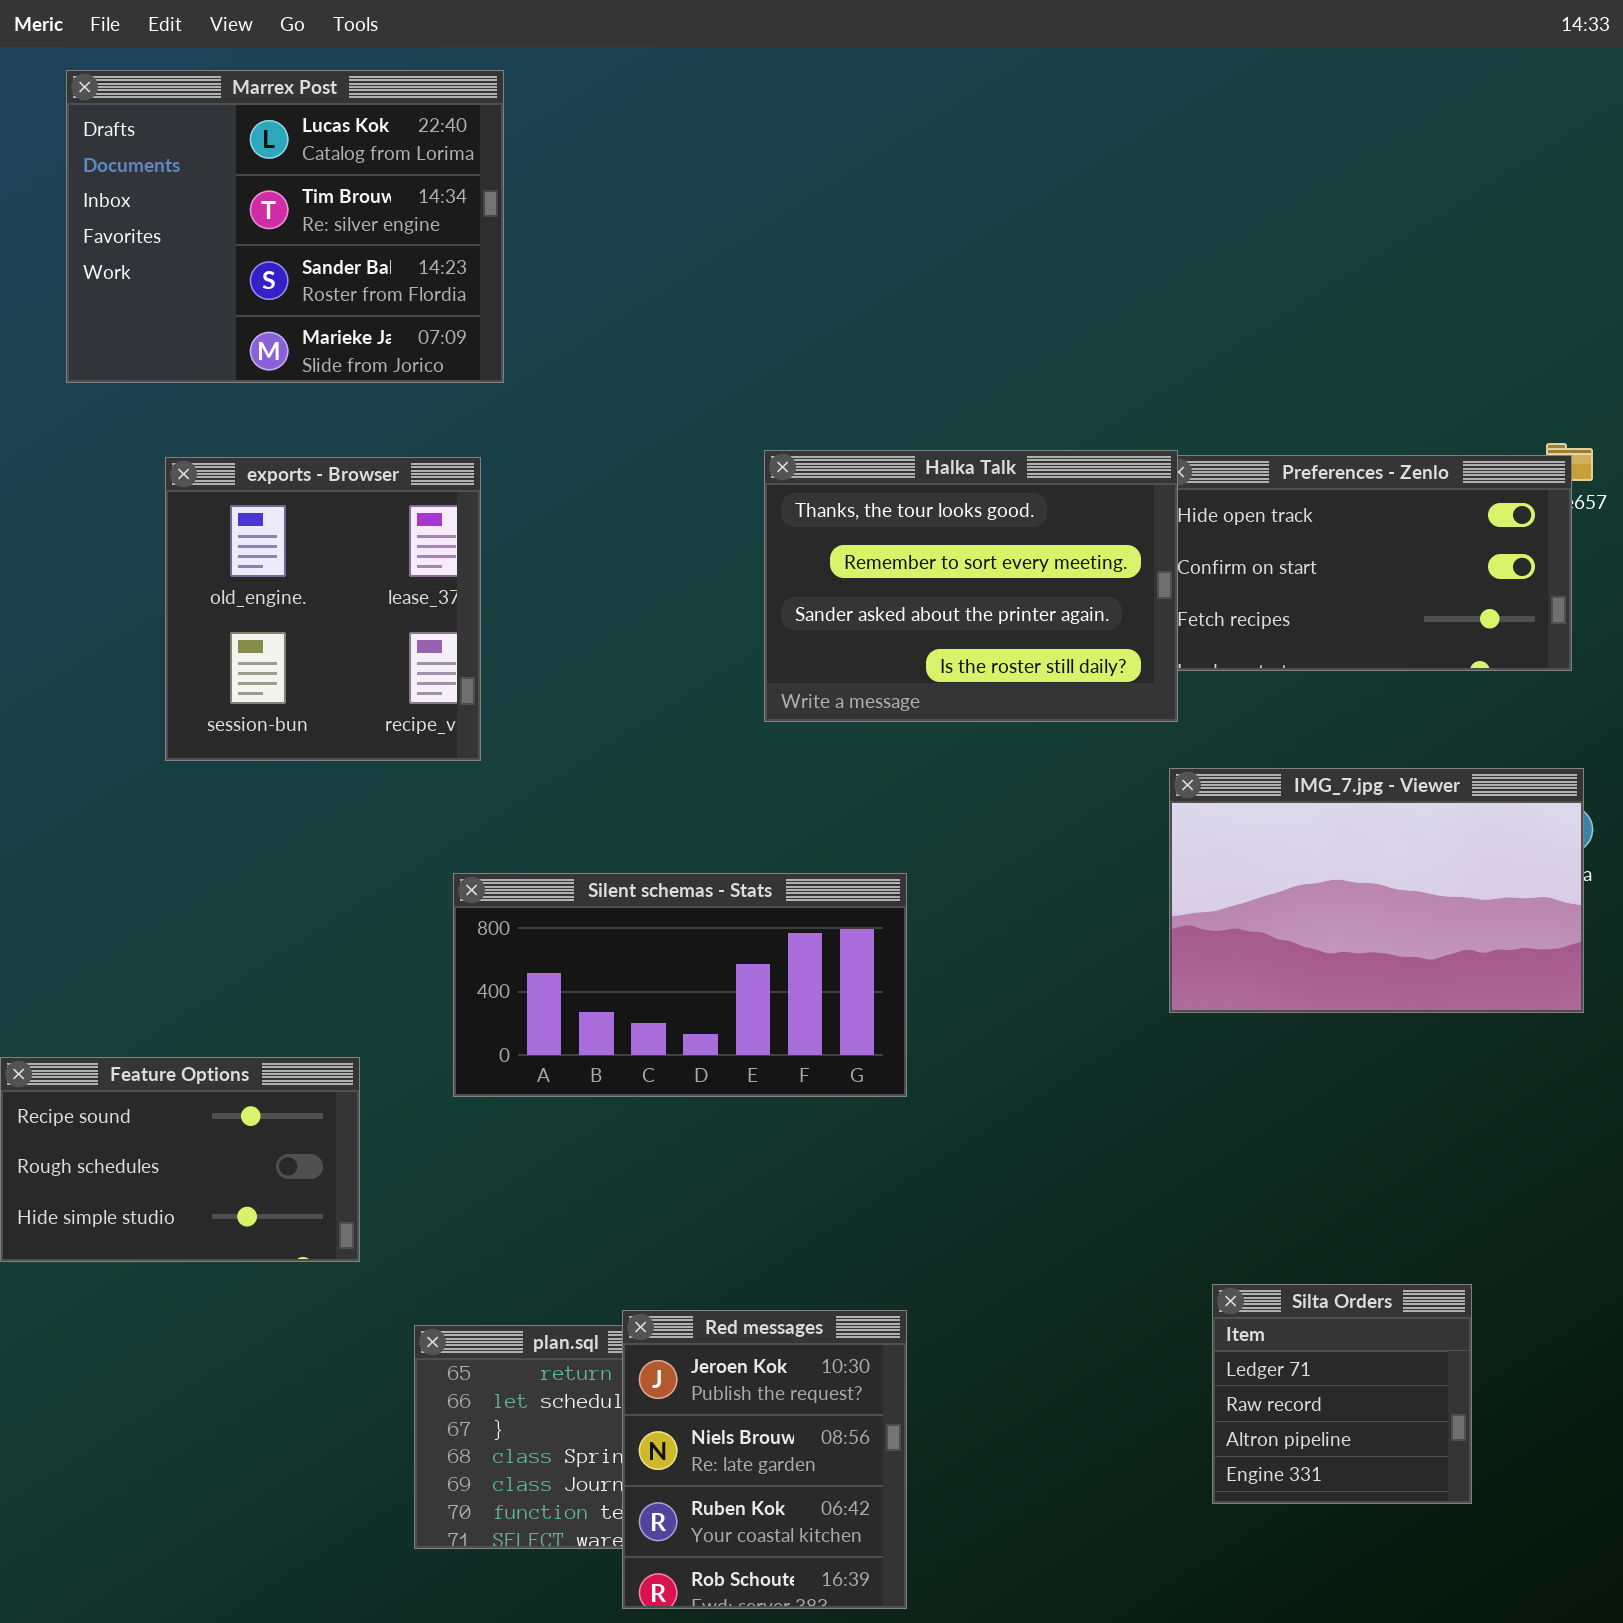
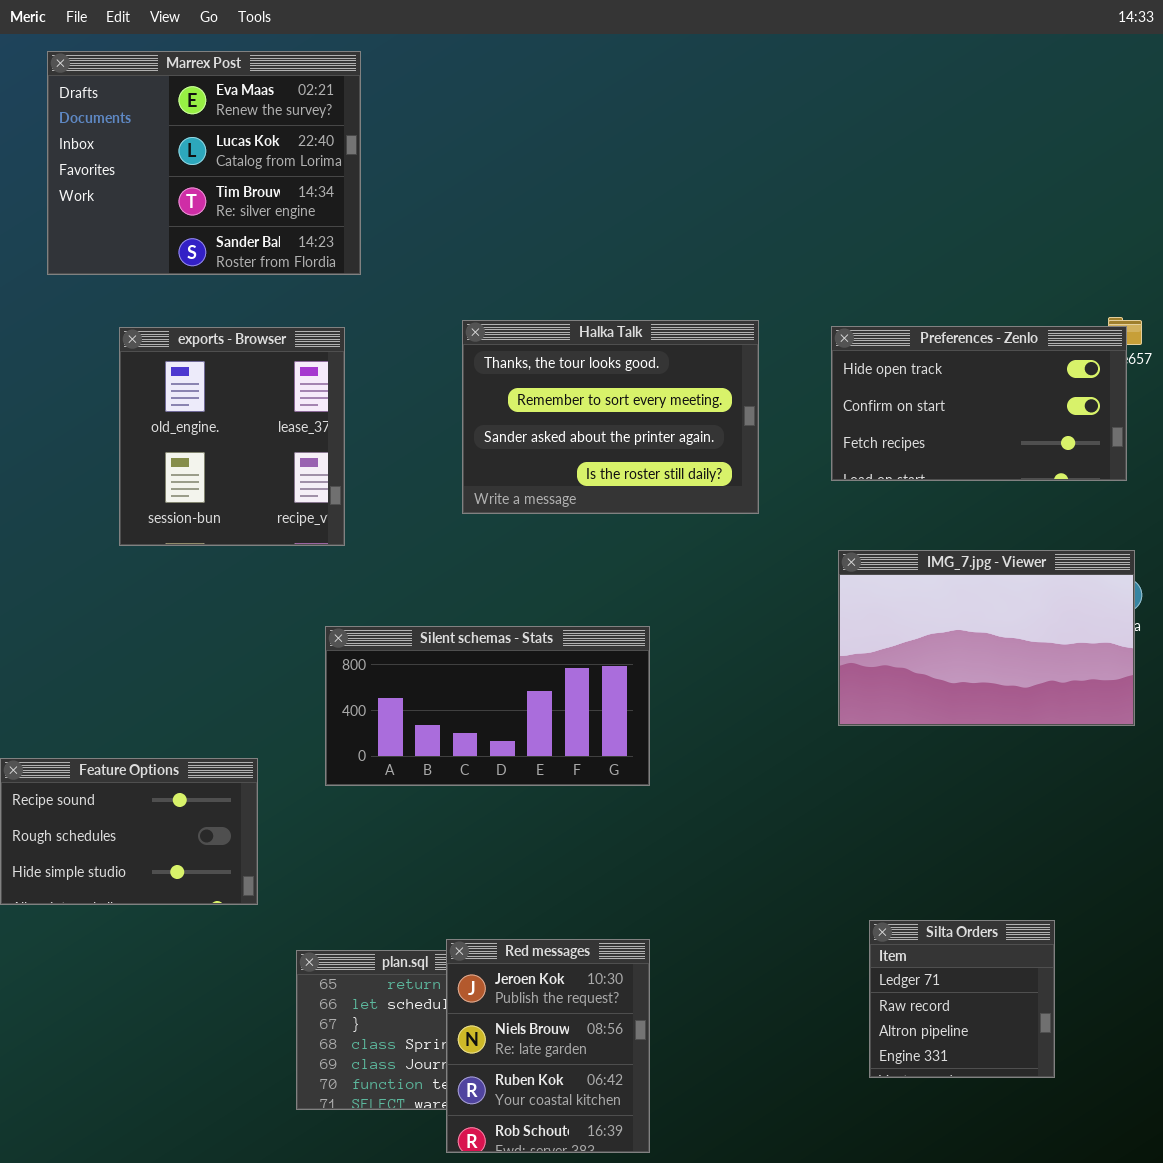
Marrex Post: [66,70,504,383] -> [47,51,361,275], scrolled up 1 row
Halka Talk: [764,450,1178,722] -> [462,320,759,514], moved

